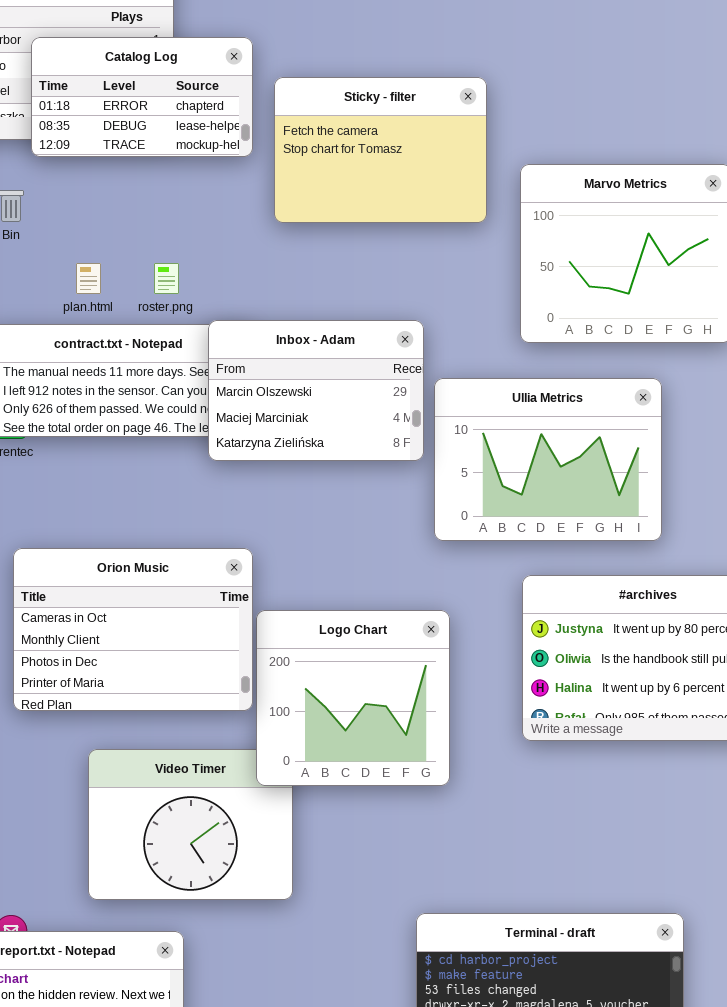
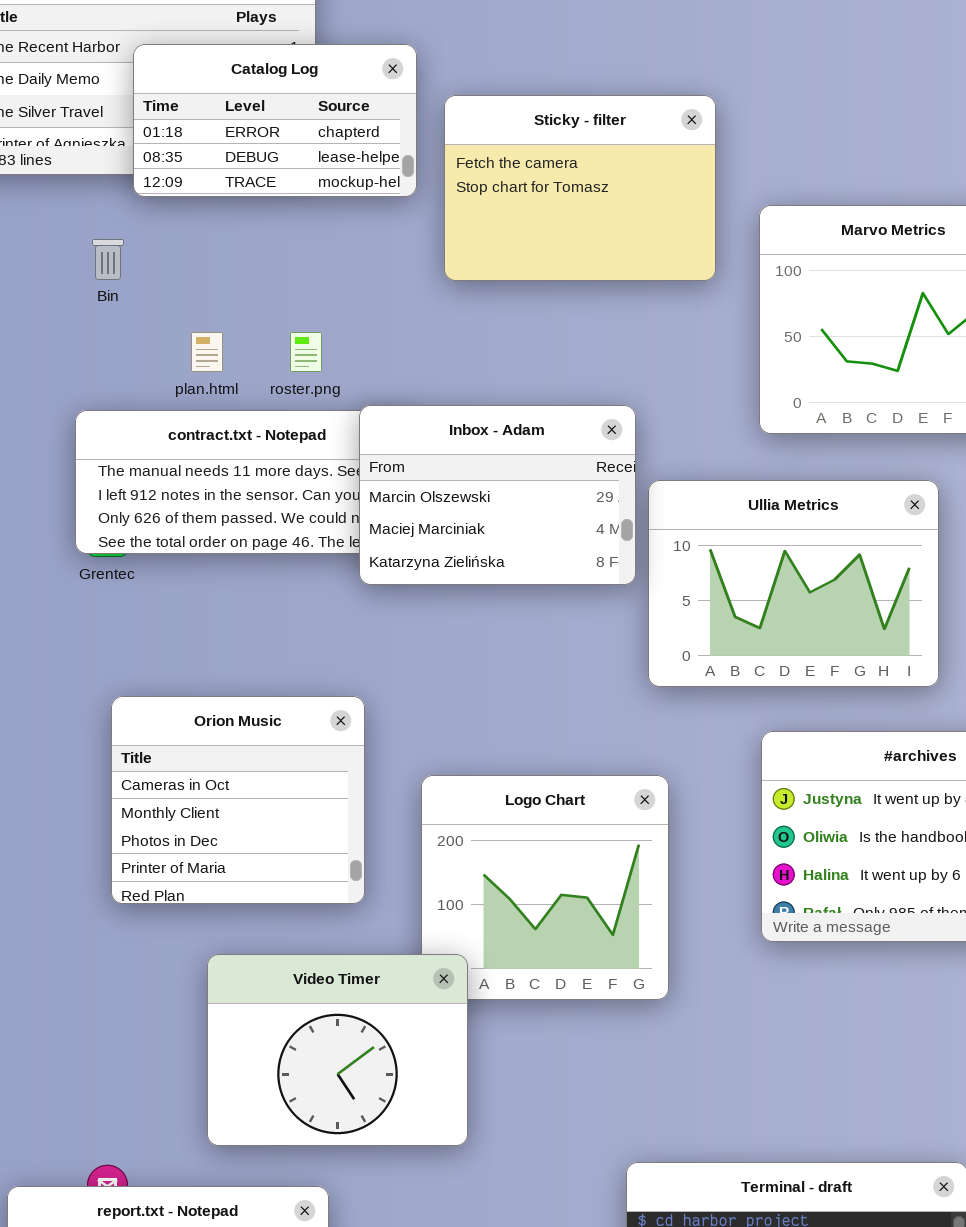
Orion Music: [13,548,253,711] -> [111,696,365,904], resized
Video Timer: [88,749,293,900] -> [207,954,468,1146], raised

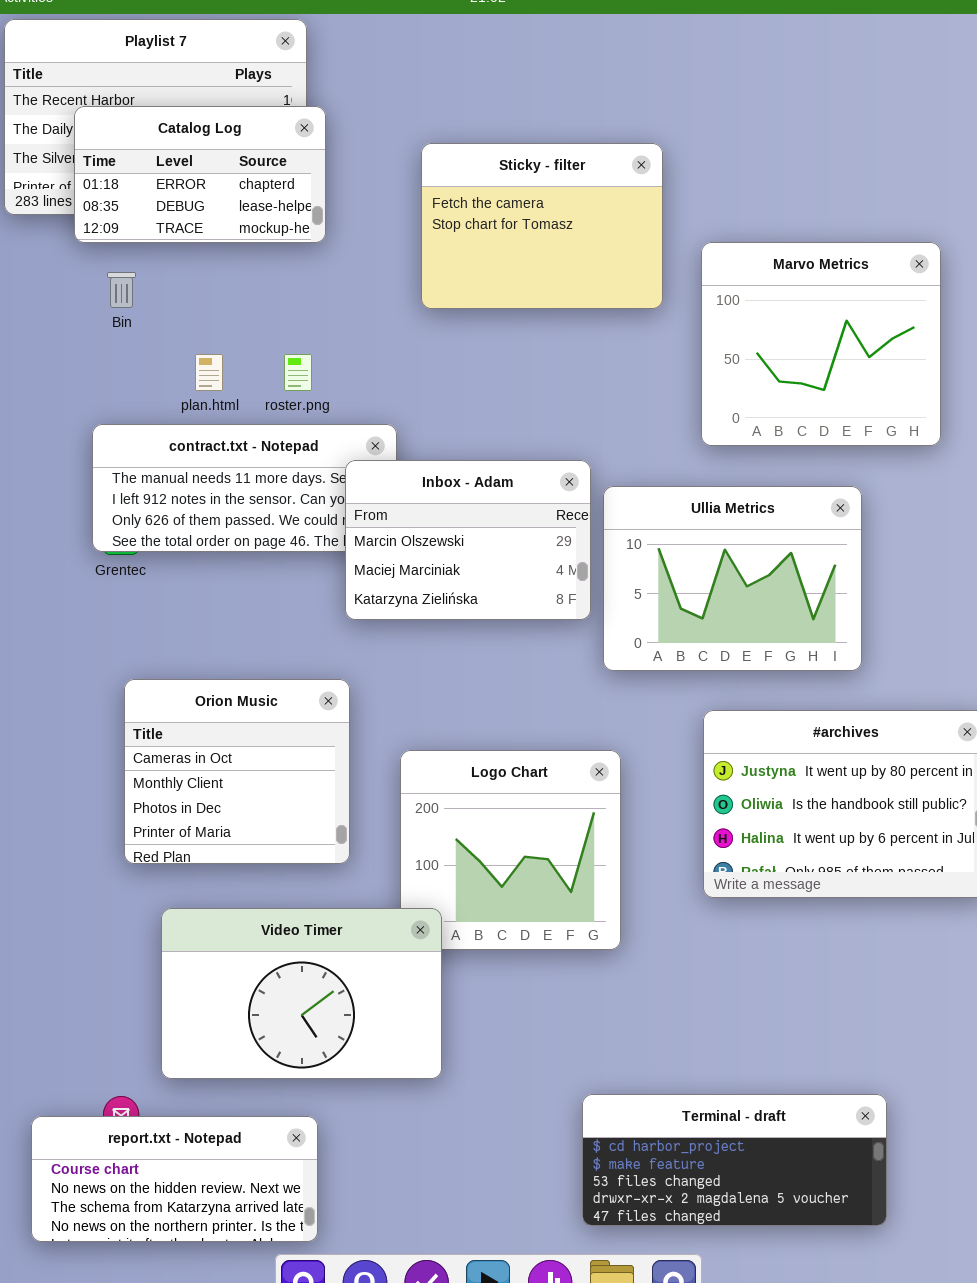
Catalog Log: [133,44,417,197] -> [74,106,326,243], moved
Inbox - Adam: [359,405,636,585] -> [345,460,591,620], moved
Video Timer: [207,954,468,1146] -> [161,908,442,1079], resized

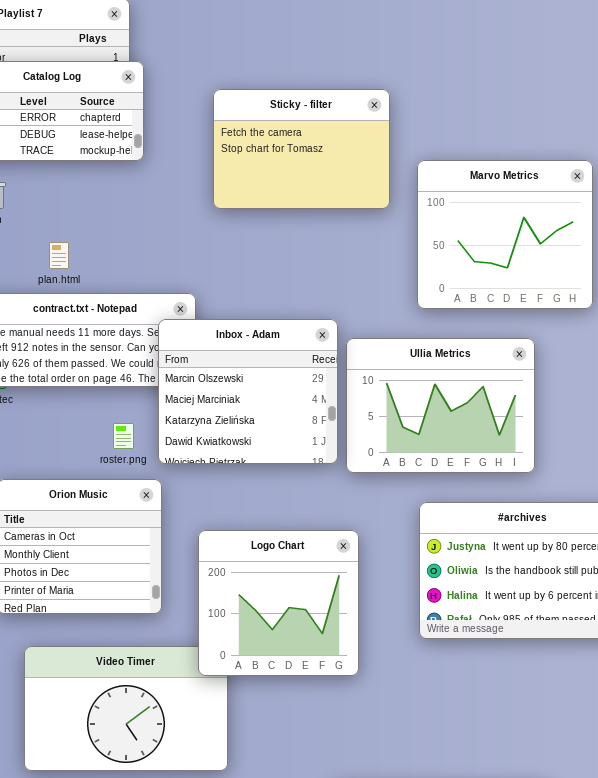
roster.png: [284,354,312,391] -> [113,423,134,449], moved
Inbox - Adam: [345,460,591,620] -> [158,319,338,464], resized
Logo Chart: [400,750,621,950] -> [198,530,359,676], raised

